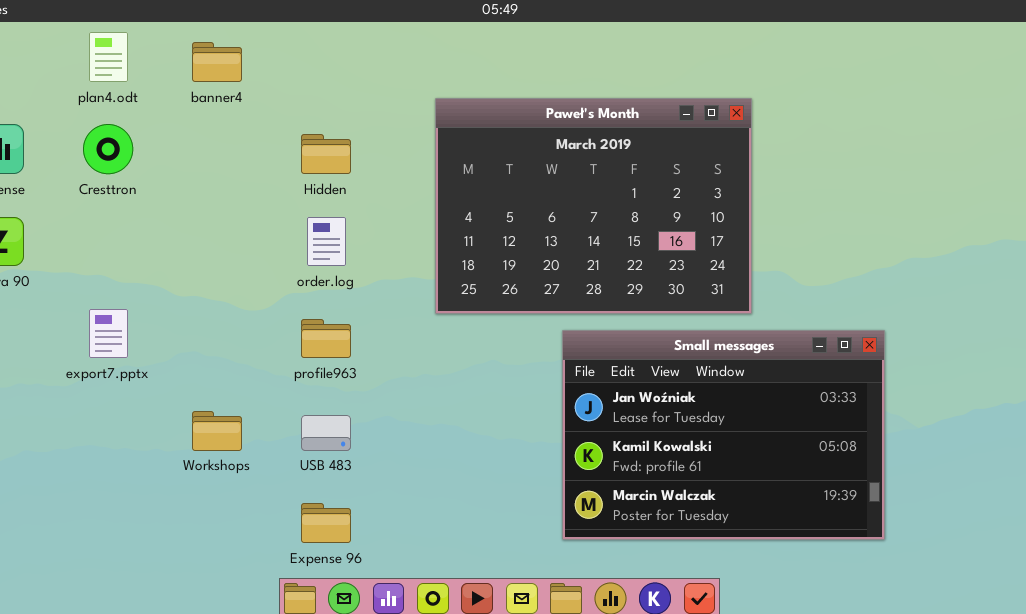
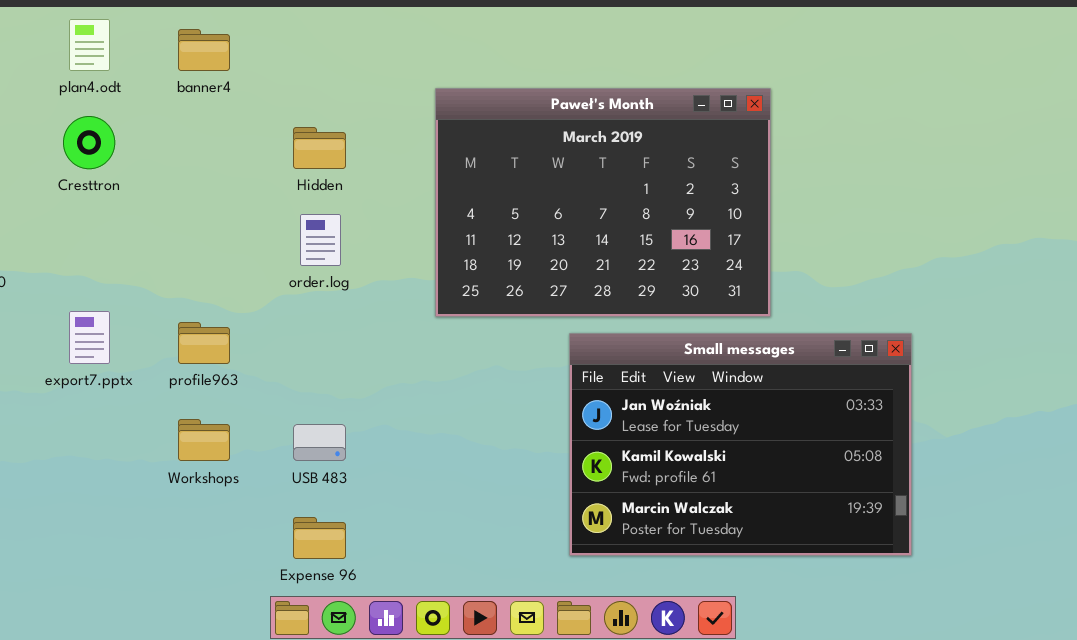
profile963: [301,319,351,358] -> [178,322,230,364], moved

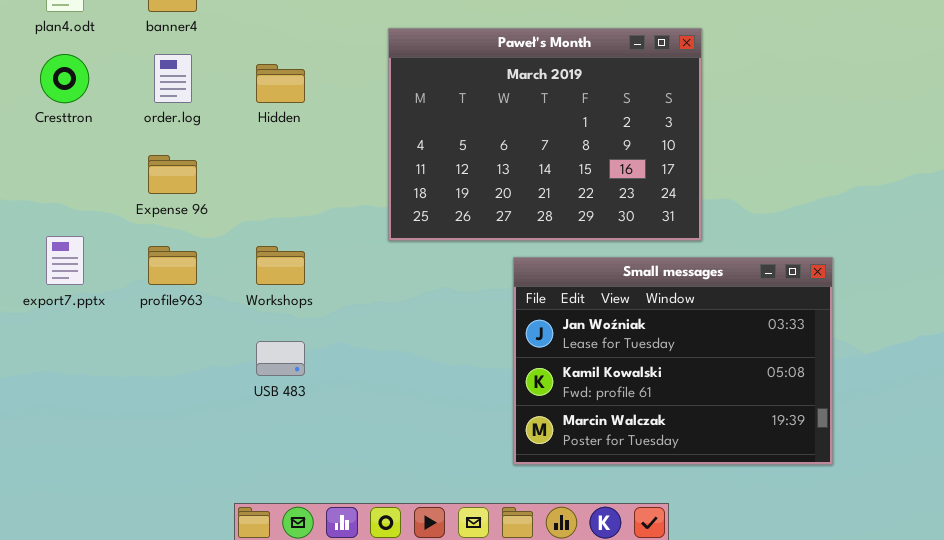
order.log: [300,214,341,266] -> [154,54,192,103], moved
Workshops: [178,419,230,461] -> [256,246,305,285], moved
Expense 96: [293,517,346,559] -> [148,155,197,194], moved

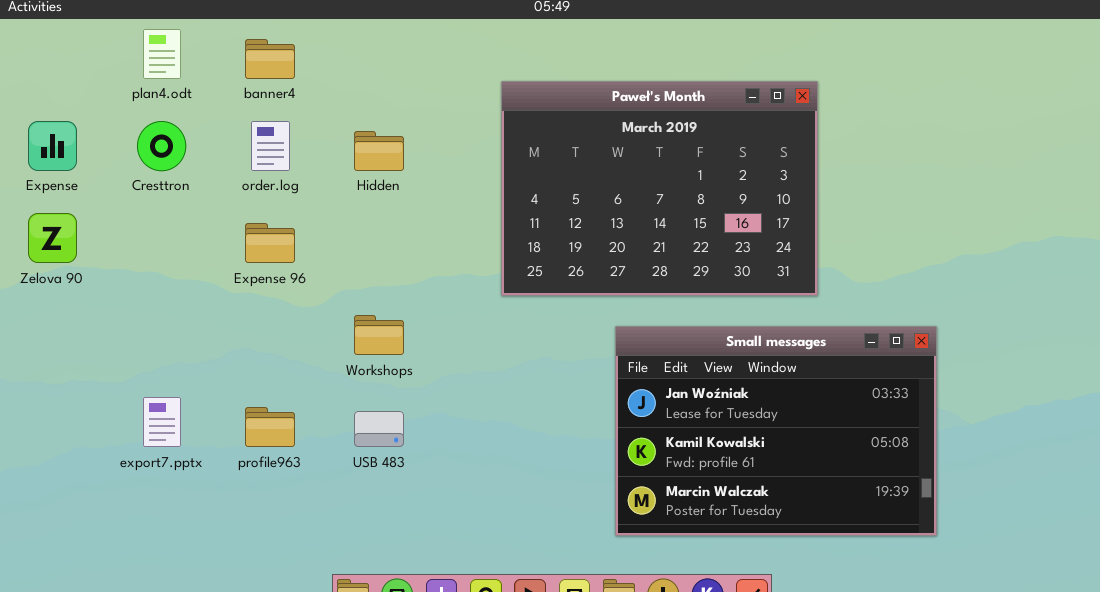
Paweł's Month: [388,28,702,241] -> [501,81,818,296], moved
export7.pptx: [46,236,84,285] -> [143,397,181,447], moved
profile963: [148,246,197,285] -> [245,407,295,447], moved

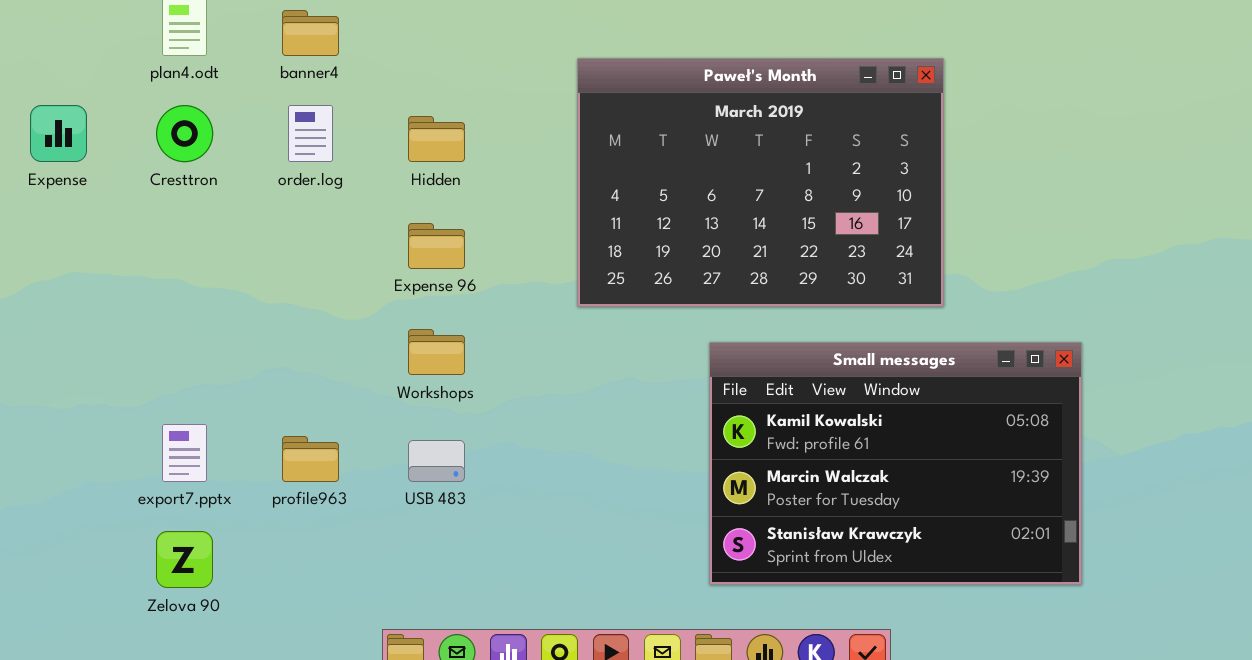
Zelova 90: [28,213,77,263] -> [156,531,213,588], moved
Expense 96: [245,223,295,263] -> [408,223,465,269], moved
Small messages: [615,326,937,536] -> [709,342,1082,585], scrolled down 1 row

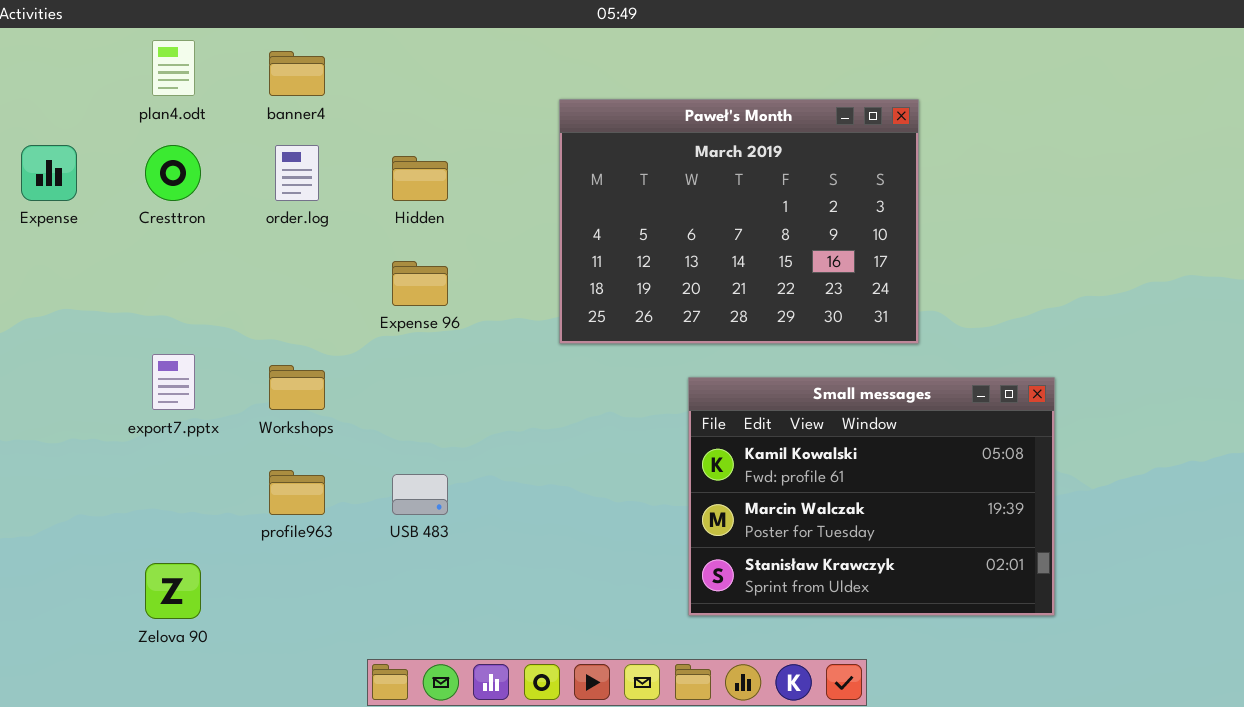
Workshops: [408,329,465,375] -> [269,365,325,410], moved
export7.pptx: [162,424,207,482] -> [152,354,195,410], moved

